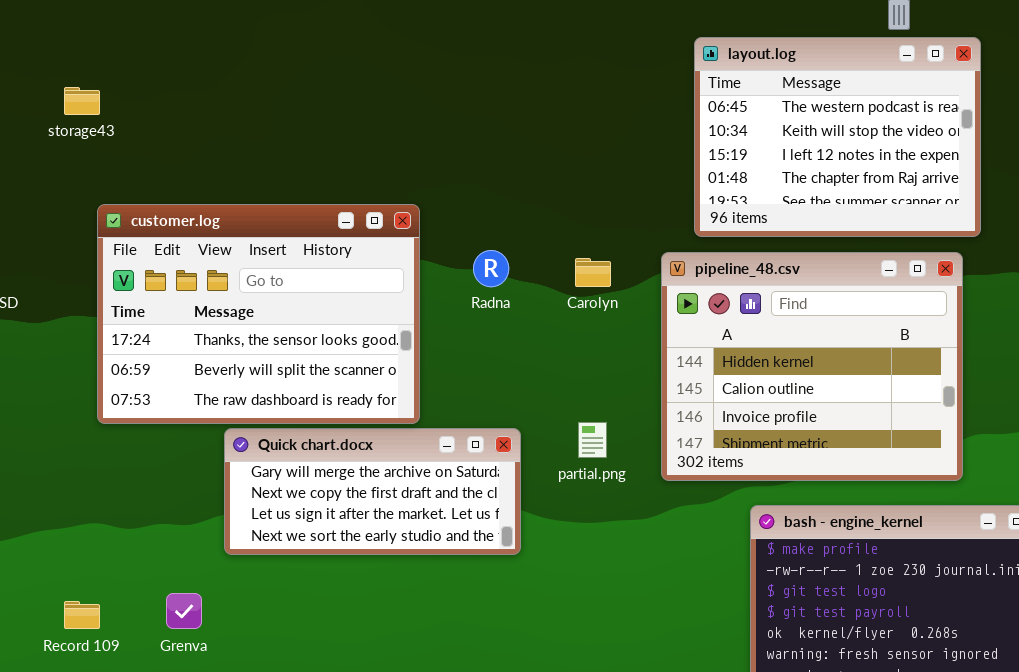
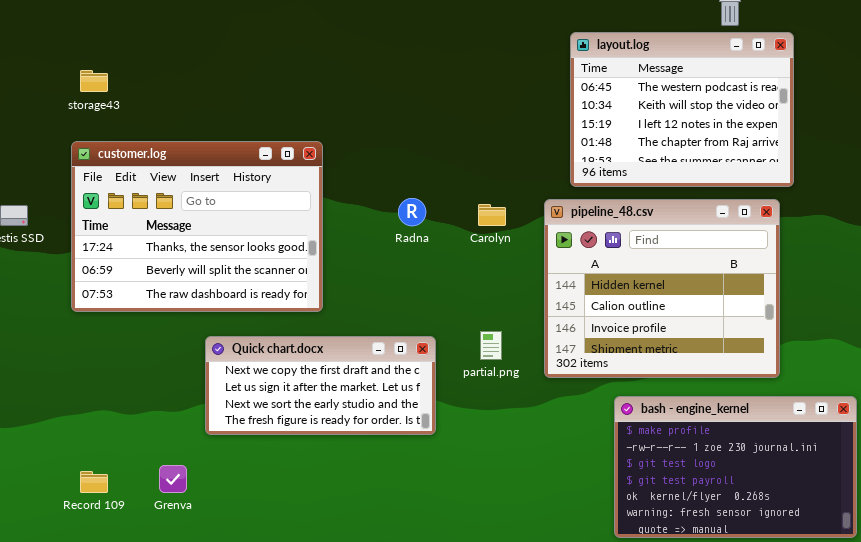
customer.log: [97,204,420,424] -> [71,141,323,312], moved
Quick chart.docx: [224,428,521,555] -> [205,336,436,435], scrolled down 1 row

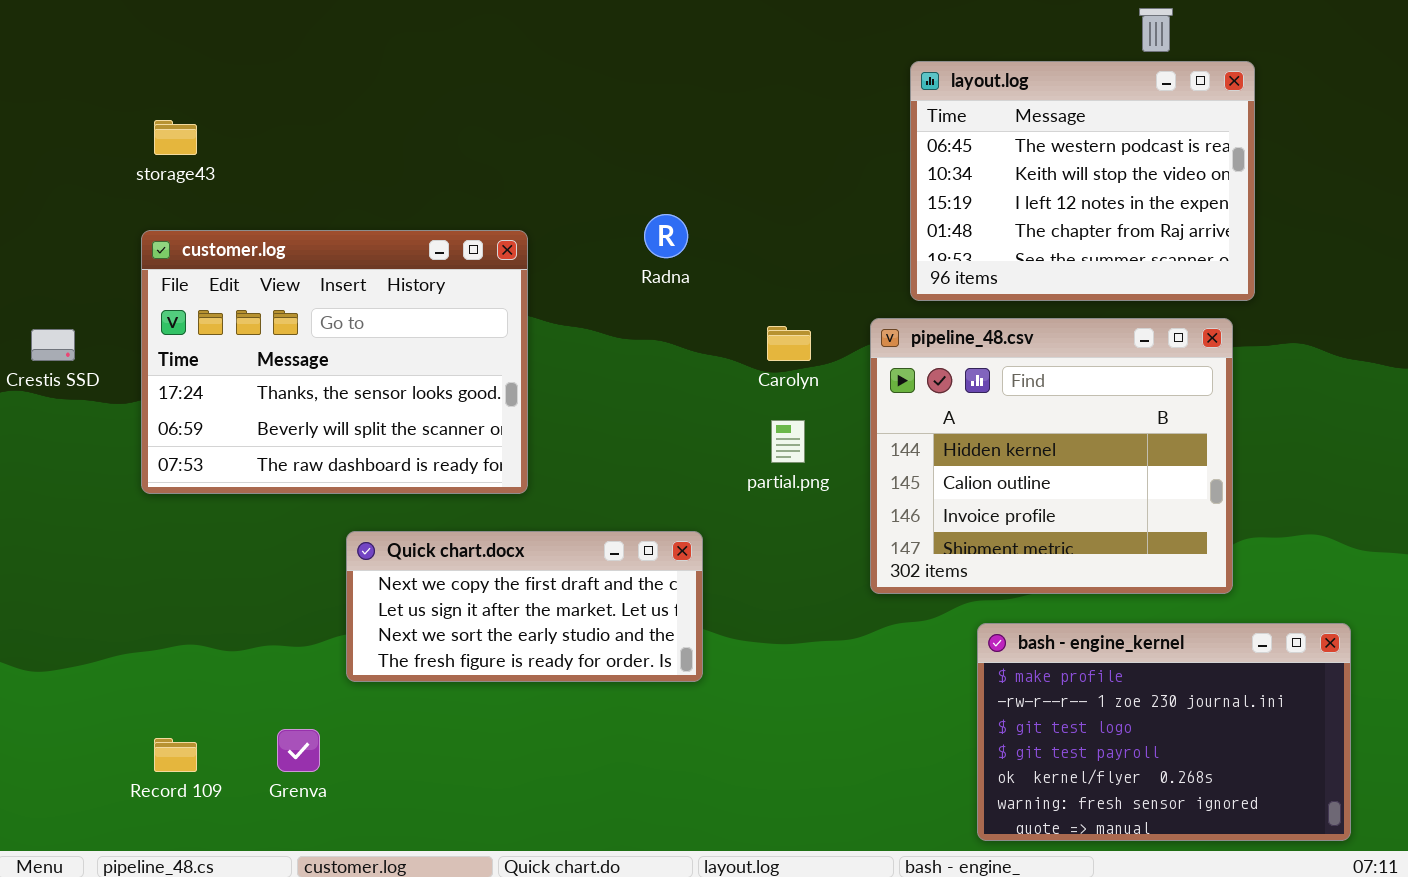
Radna: [398,198,426,226] -> [644,214,688,258], moved
partial.png: [480,331,502,360] -> [771,420,805,463], moved

